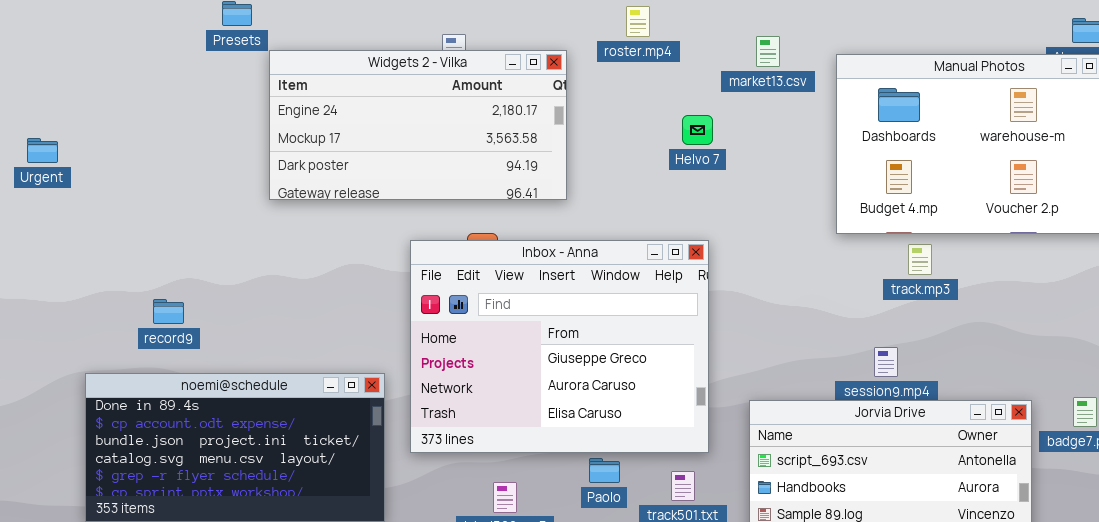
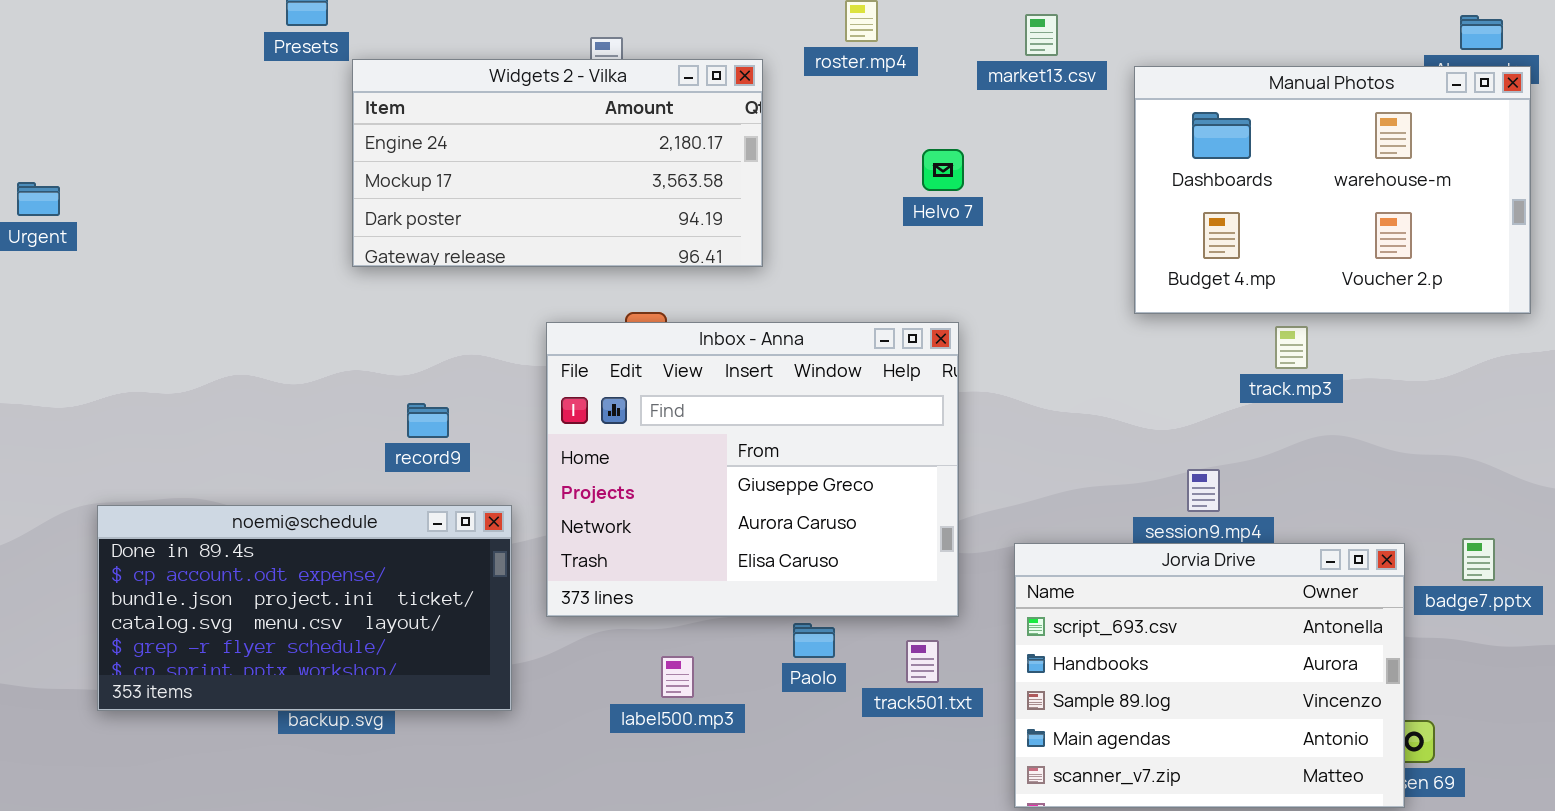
market13.csv: [756,36,780,67] -> [1025,14,1058,56], moved
track.mp3: [908,244,932,275] -> [1275,326,1308,369], moved
record9: [153,299,184,324] -> [407,403,449,438], moved

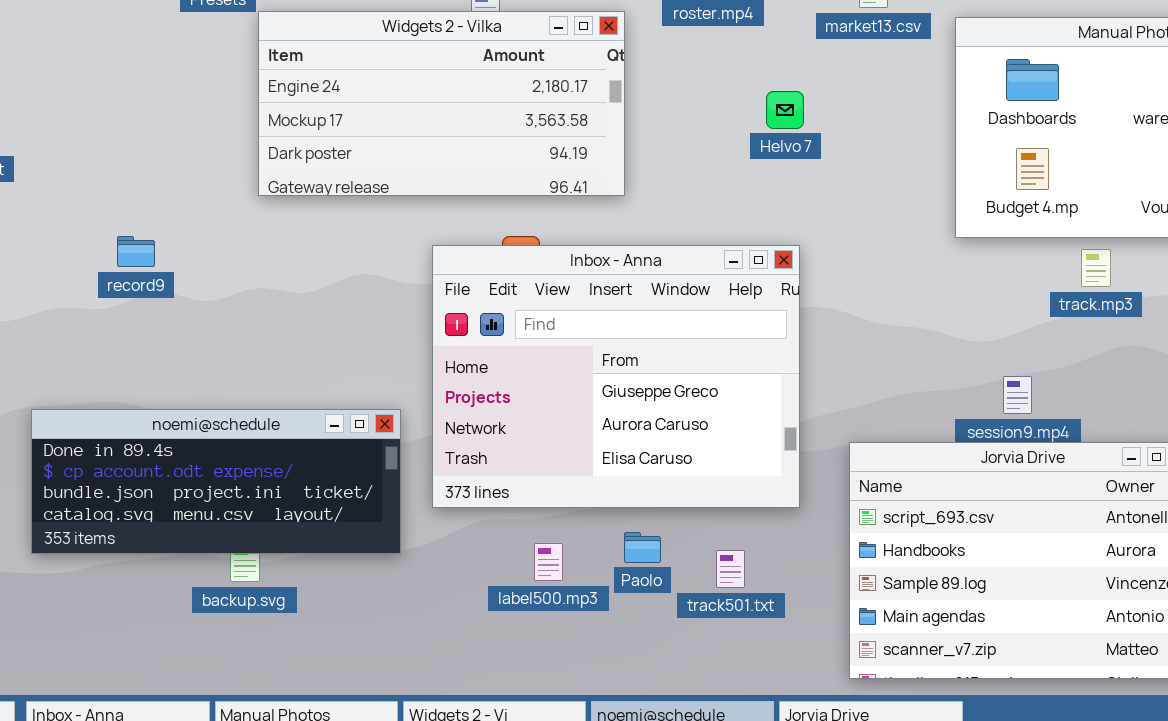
record9: [407,403,449,438] -> [117,236,155,267], moved
noemi@schedule: [97,505,512,711] -> [31,409,401,554], resized
Paolo: [793,623,835,658] -> [624,532,661,563], moved
track501.txt: [906,640,939,683] -> [716,550,745,588], moved

